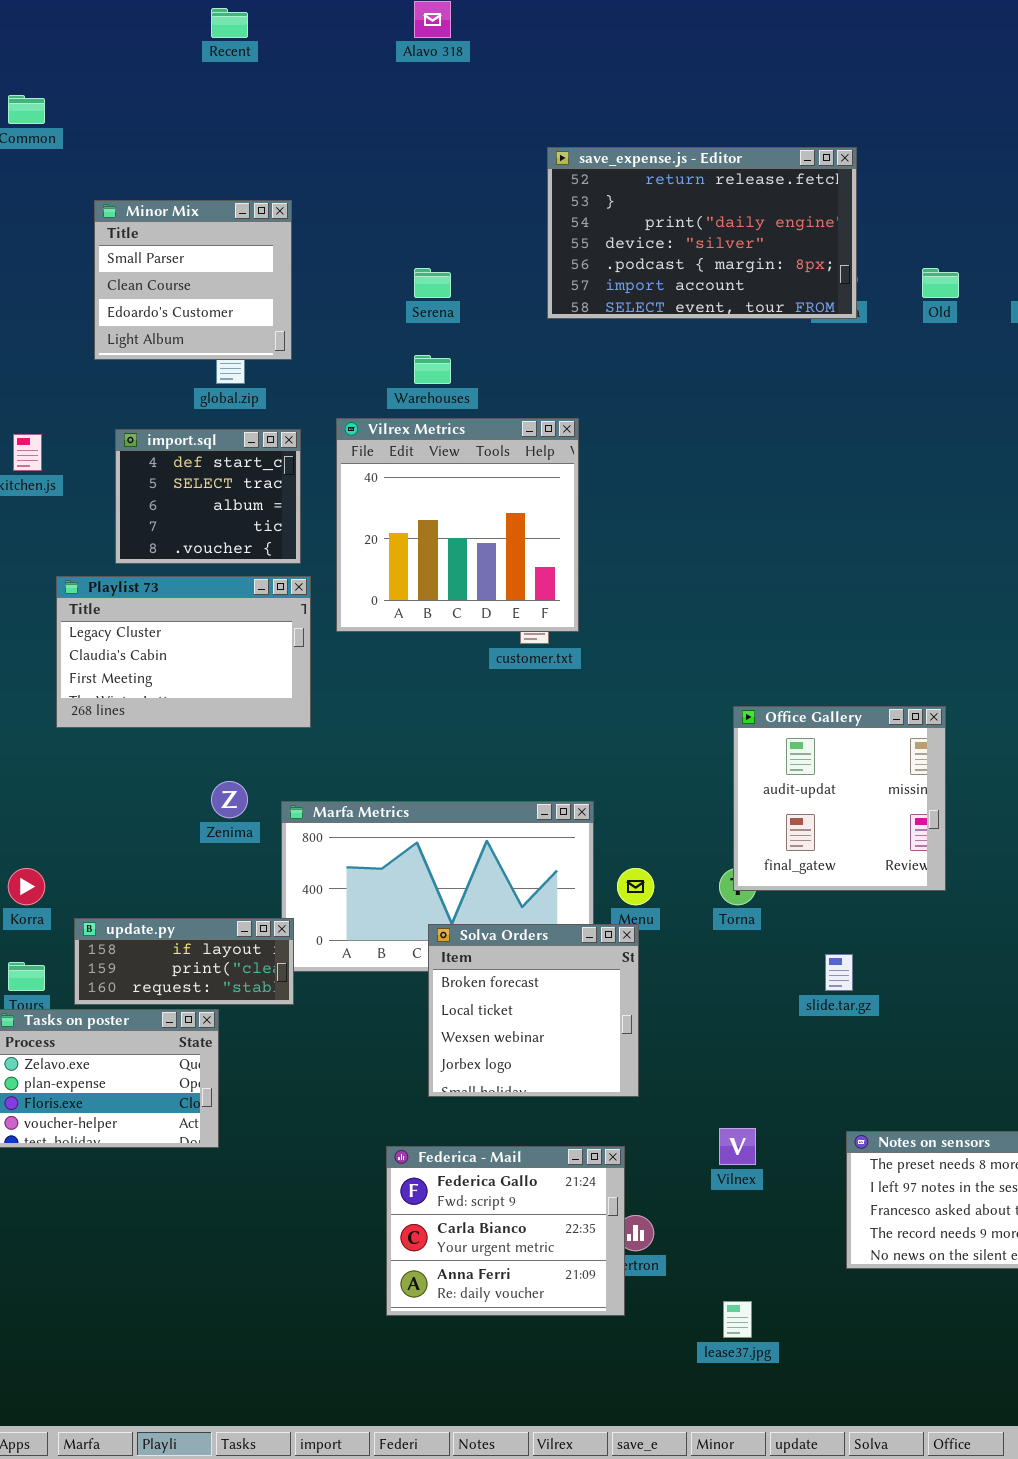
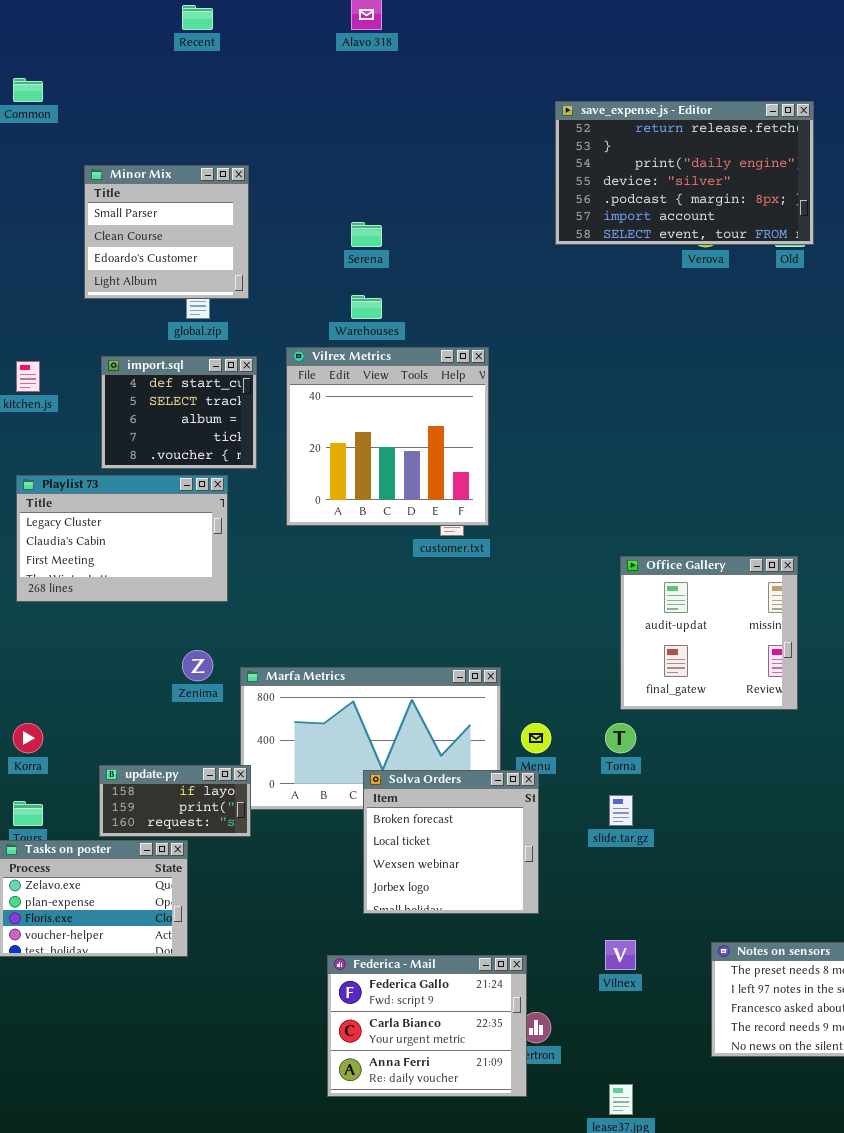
save_expense.js - Editor: [547,147,857,319] -> [555,101,814,245], moved
Playlist 73: [56,576,311,728] -> [16,475,228,602], moved
Office Gallery: [733,706,946,891] -> [620,556,798,710], moved
update.py: [74,918,294,1005] -> [99,765,251,837], resized
slide.tar.gz: [825,954,853,991] -> [609,795,633,826], moved

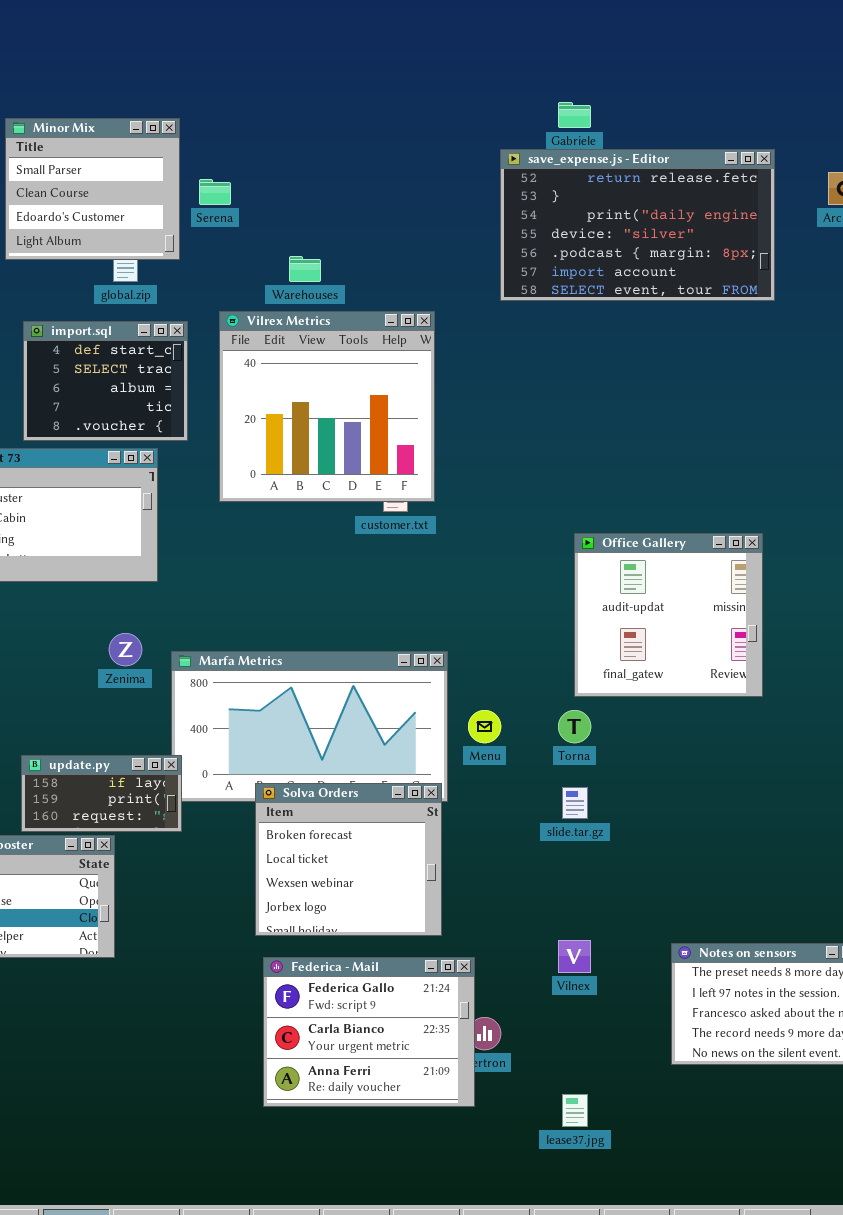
save_expense.js - Editor: [555,101,814,245] -> [500,149,775,301], moved
Serena: [351,222,382,247] -> [199,179,231,205], moved
Solva Orders: [363,770,539,914] -> [255,783,442,936], moved

